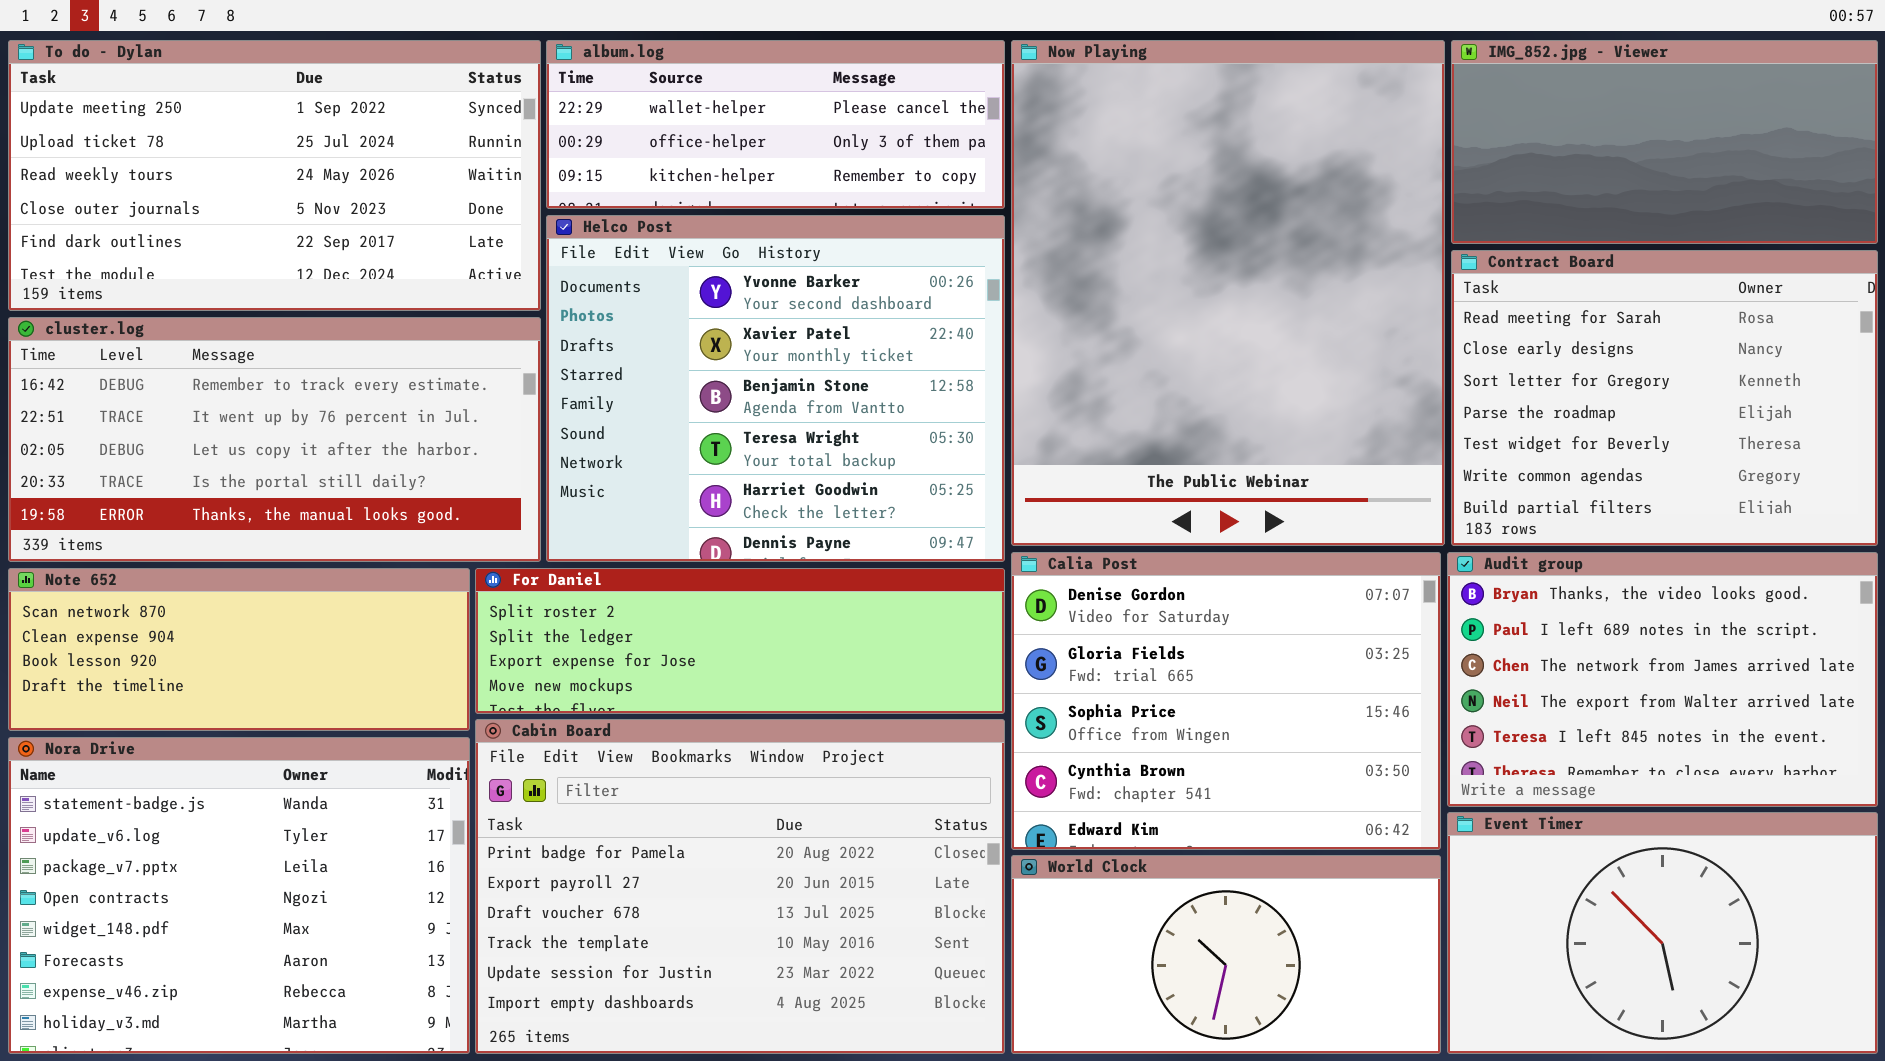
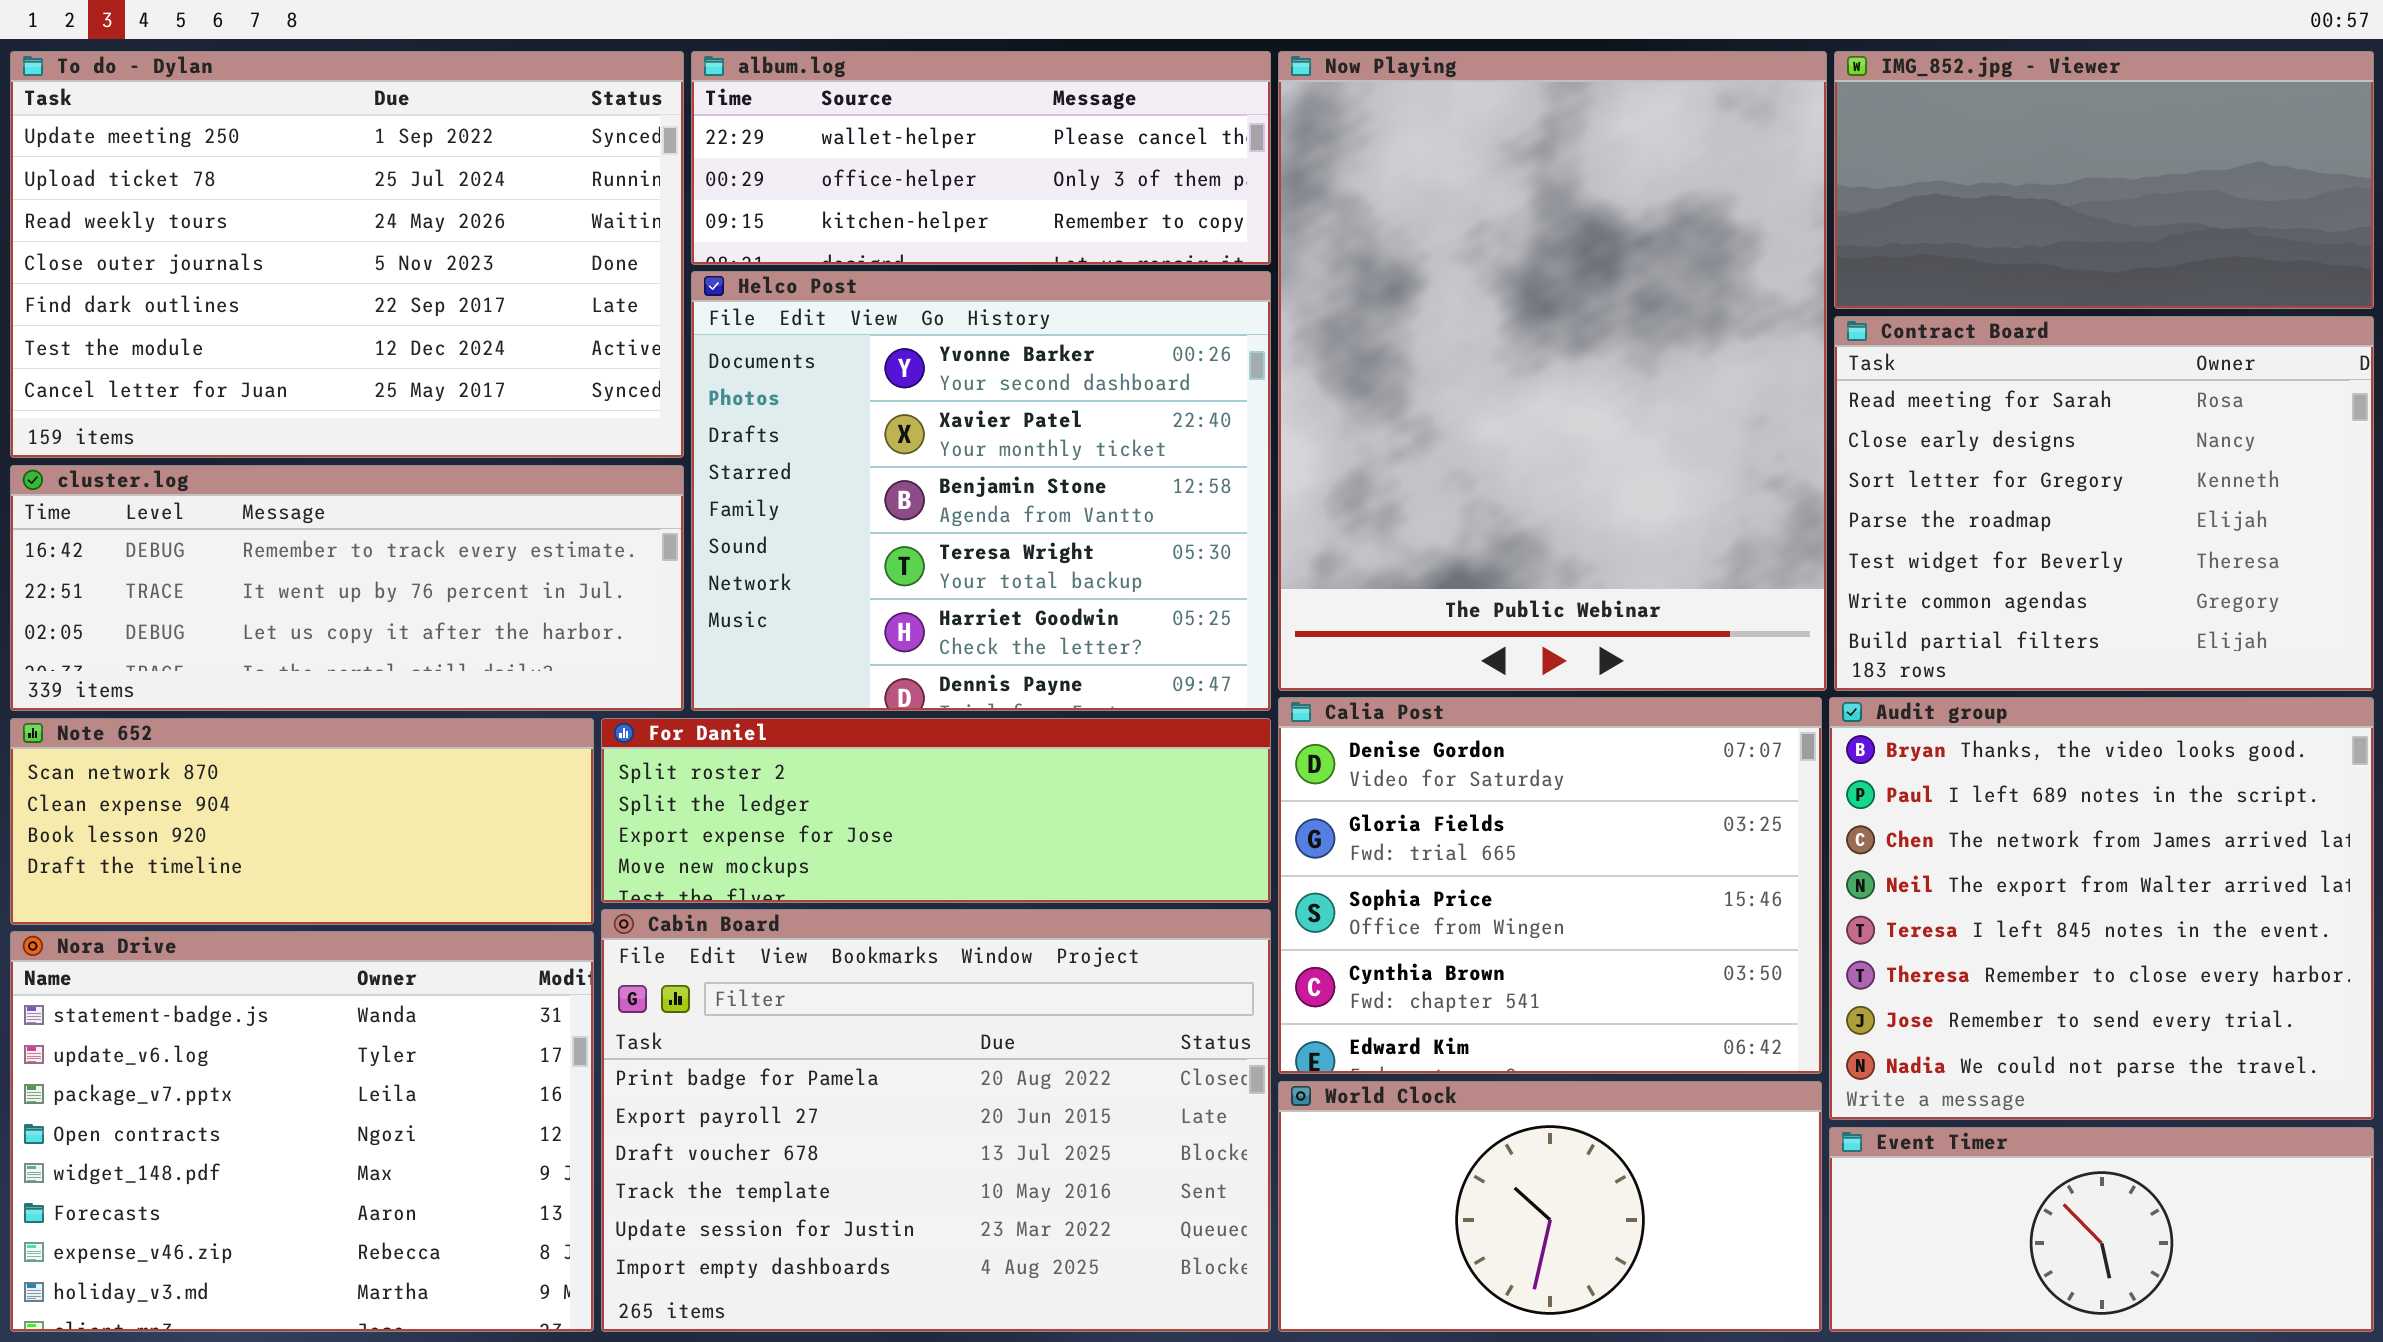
To do - Dylan: [8,40,541,311] -> [10,51,684,458], resized
cluster.log: [8,317,541,562] -> [10,465,684,711], resized
Audit group: [1447,552,1878,807] -> [1829,697,2374,1120], resized
Event Timer: [1447,812,1878,1054] -> [1829,1127,2374,1332], resized

